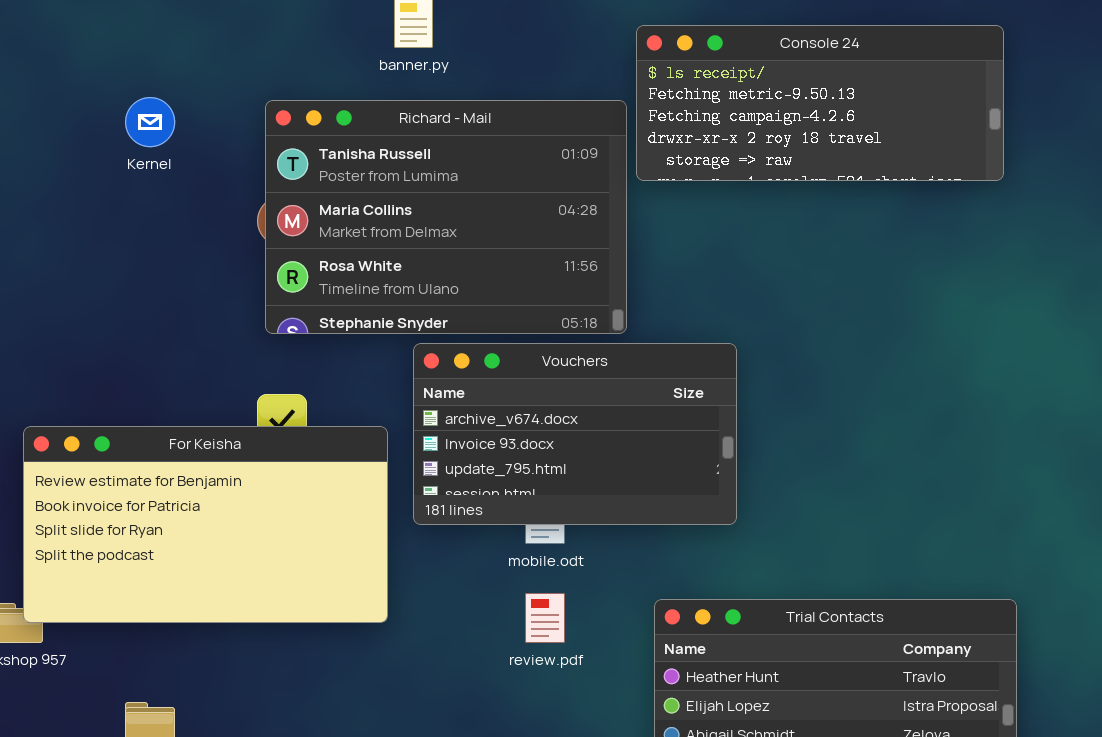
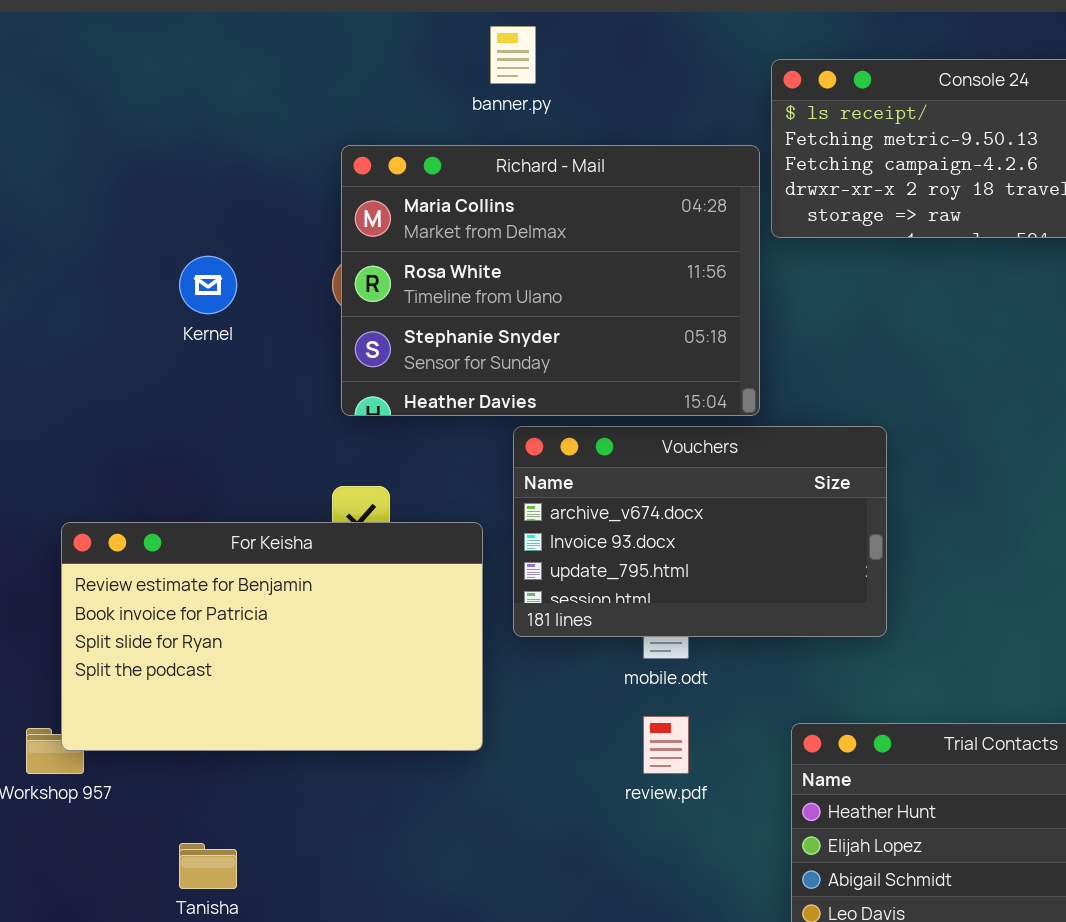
Kernel: [125,97,175,147] -> [179,256,237,314], moved
Richard - Mail: [265,100,627,334] -> [341,145,760,416], scrolled down 1 row

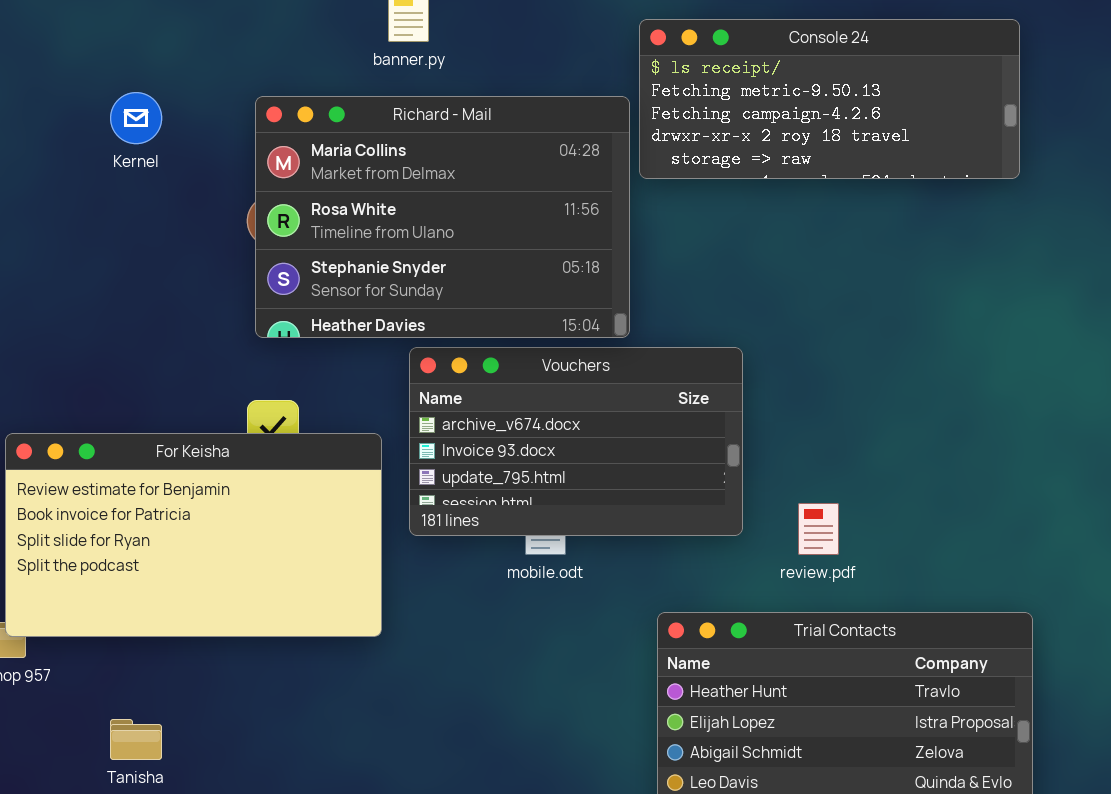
Kernel: [179,256,237,314] -> [110,92,162,144], moved
review.pdf: [643,716,689,774] -> [798,503,839,555], moved

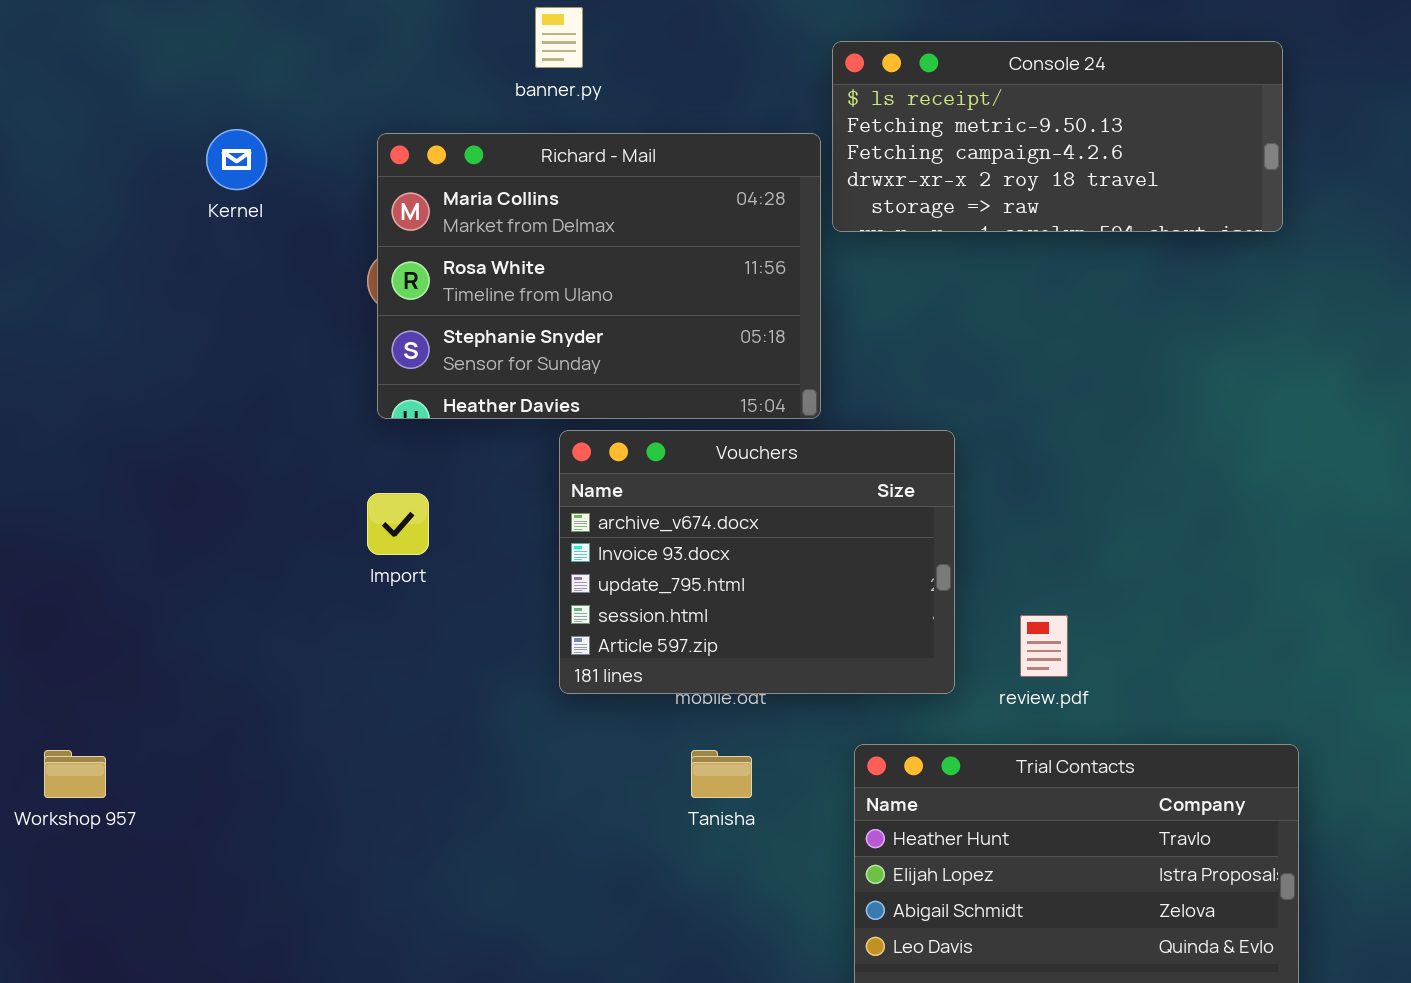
Vouchers: [409,347,743,536] -> [559,430,955,694], resized
For Keisha: [5,433,382,637] -> none, closed
Tanisha: [110,719,162,760] -> [691,750,752,798], moved

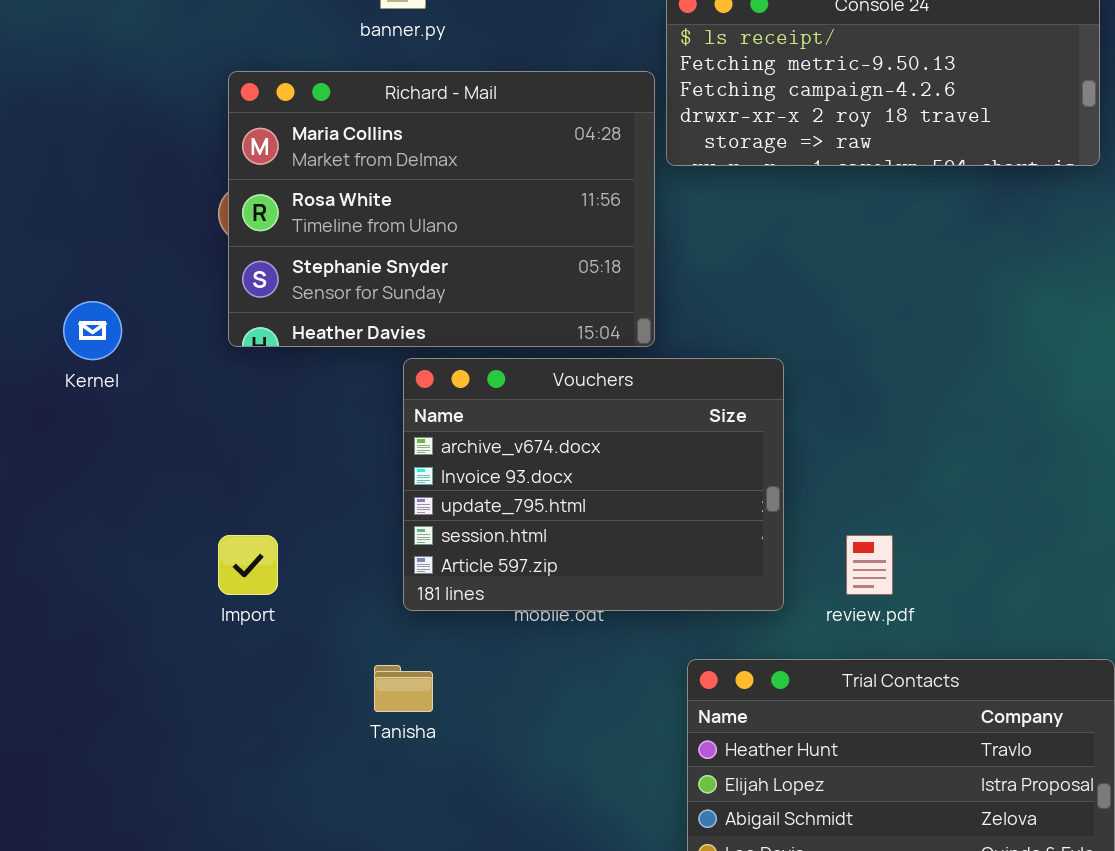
Kernel: [206,129,267,190] -> [63,301,122,360], moved
Import: [367,493,429,555] -> [218,535,278,595], moved
Tanisha: [691,750,752,798] -> [374,665,433,712], moved

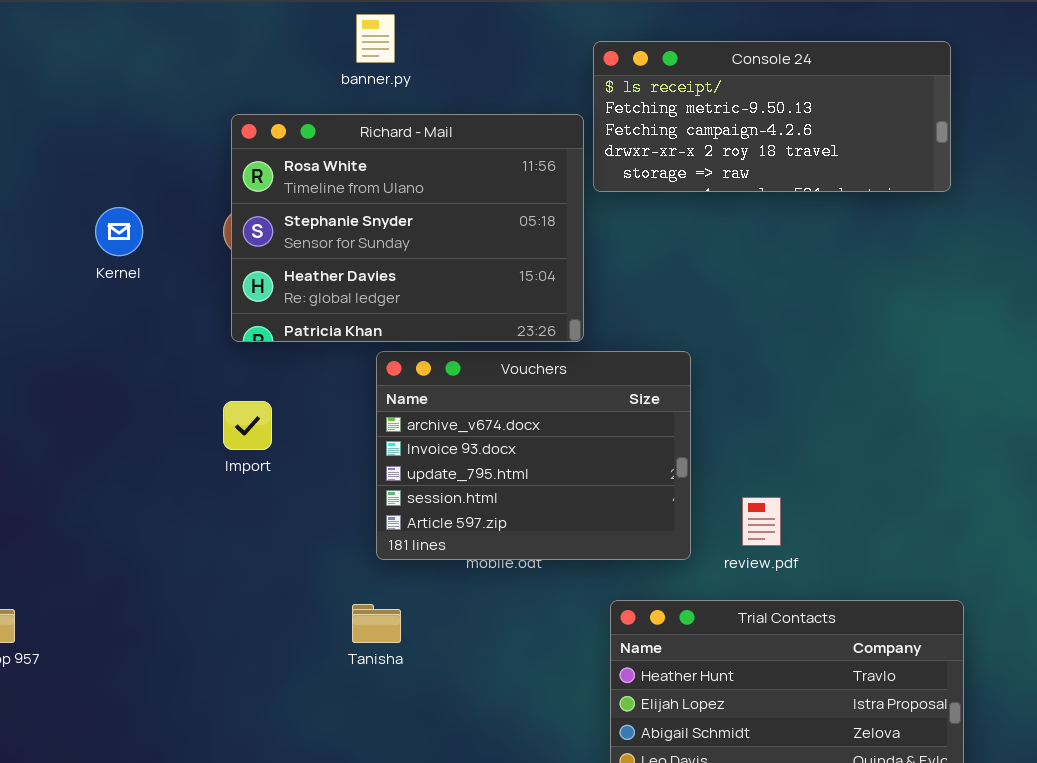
Richard - Mail: [228,71,655,347] -> [231,114,584,342], scrolled down 1 row
Kernel: [63,301,122,360] -> [95,207,143,256], moved
Import: [218,535,278,595] -> [223,401,272,450], moved

